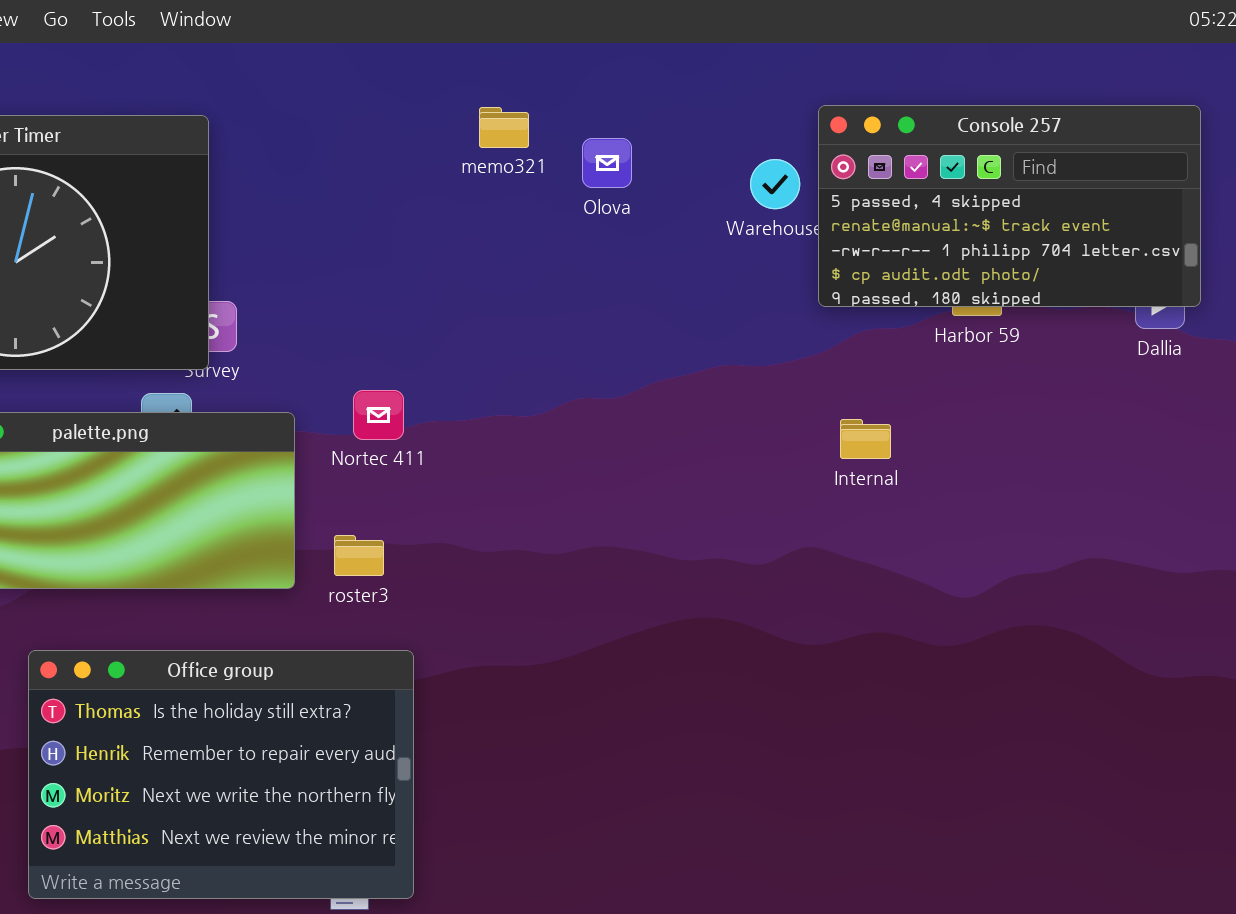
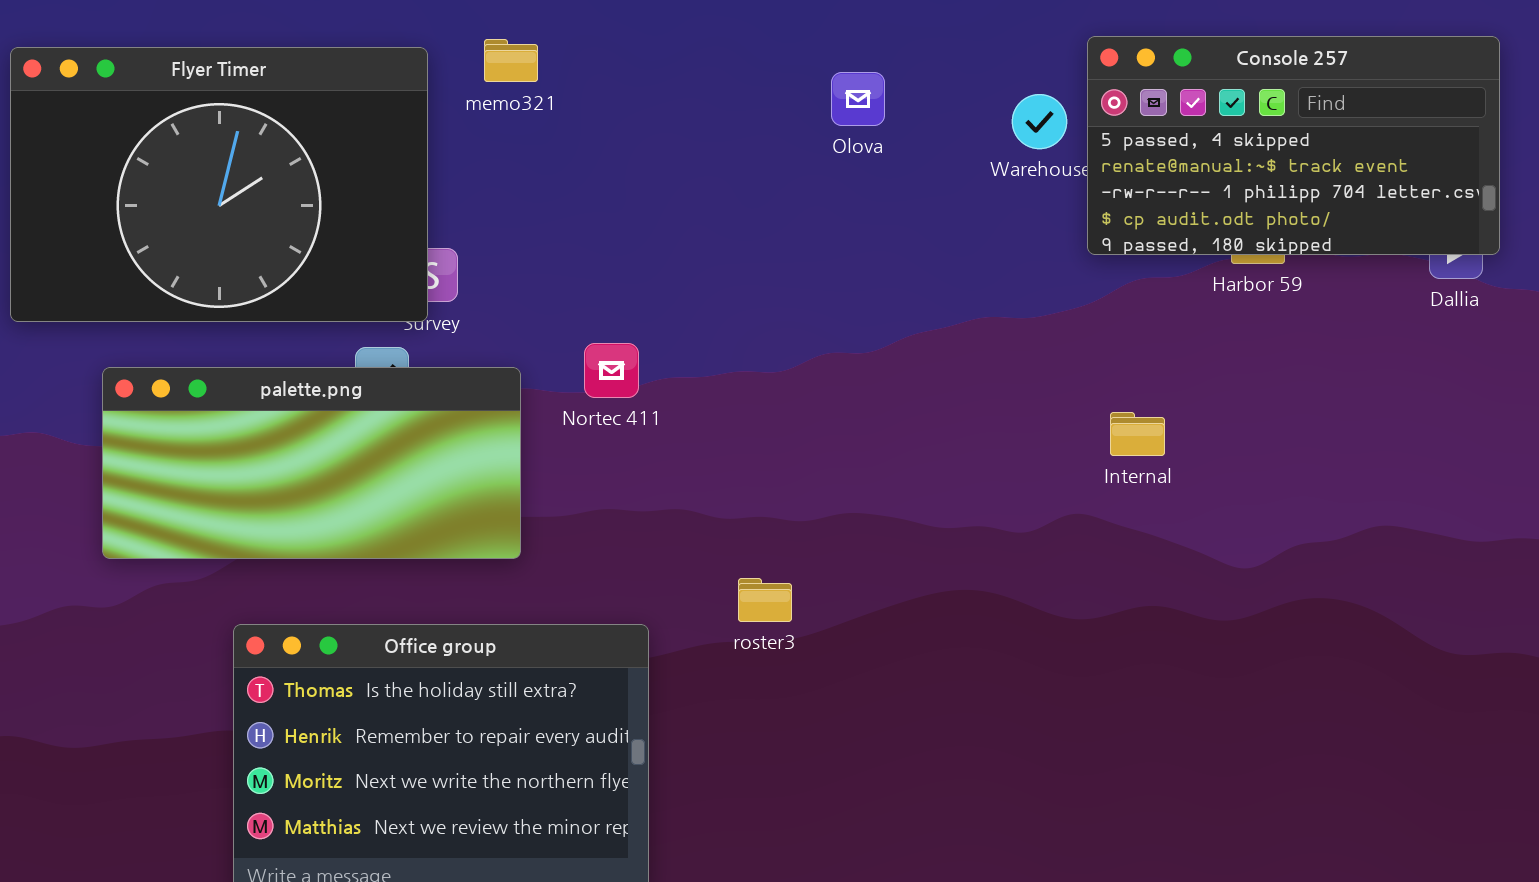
memo321: [479,107,529,148] -> [484,39,538,82], moved
Internal: [840,419,891,459] -> [1110,412,1165,456], moved
roster3: [334,535,384,576] -> [738,578,792,622], moved

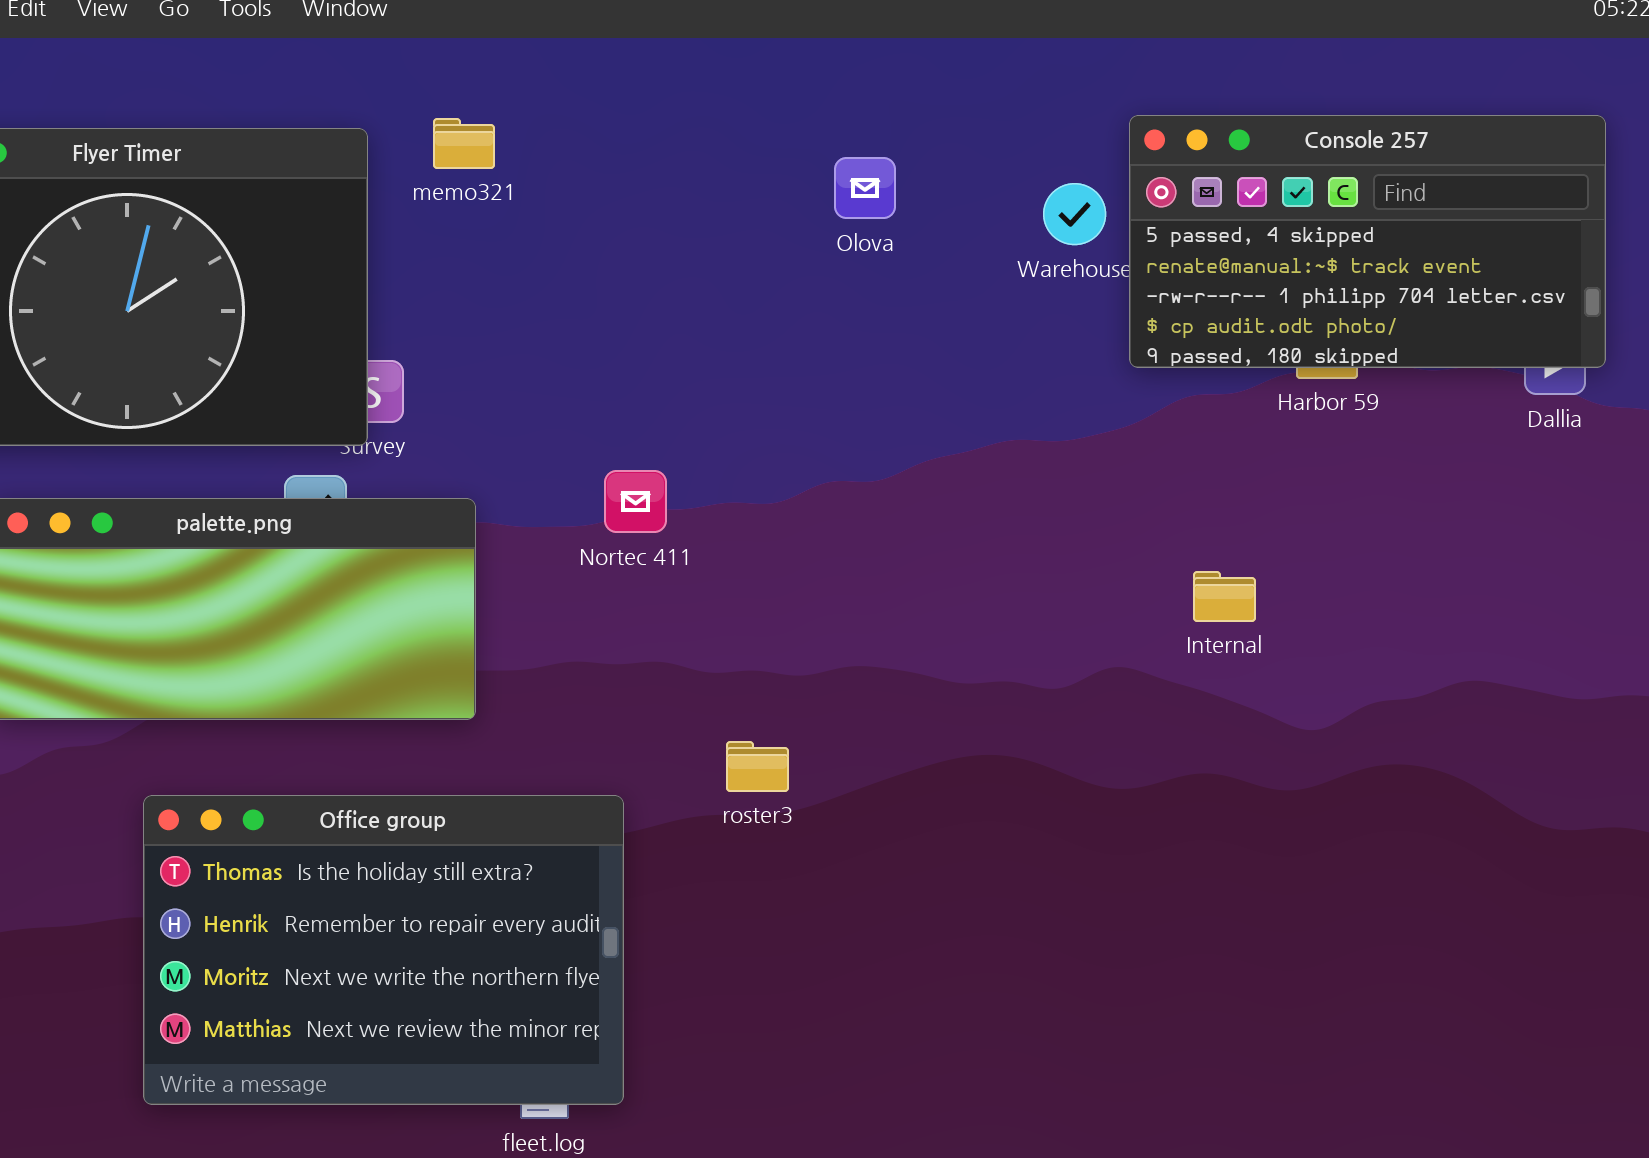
Nortec 411: [584,343,639,398] -> [604,470,667,533], moved
Internal: [1110,412,1165,456] -> [1193,571,1256,622], moved

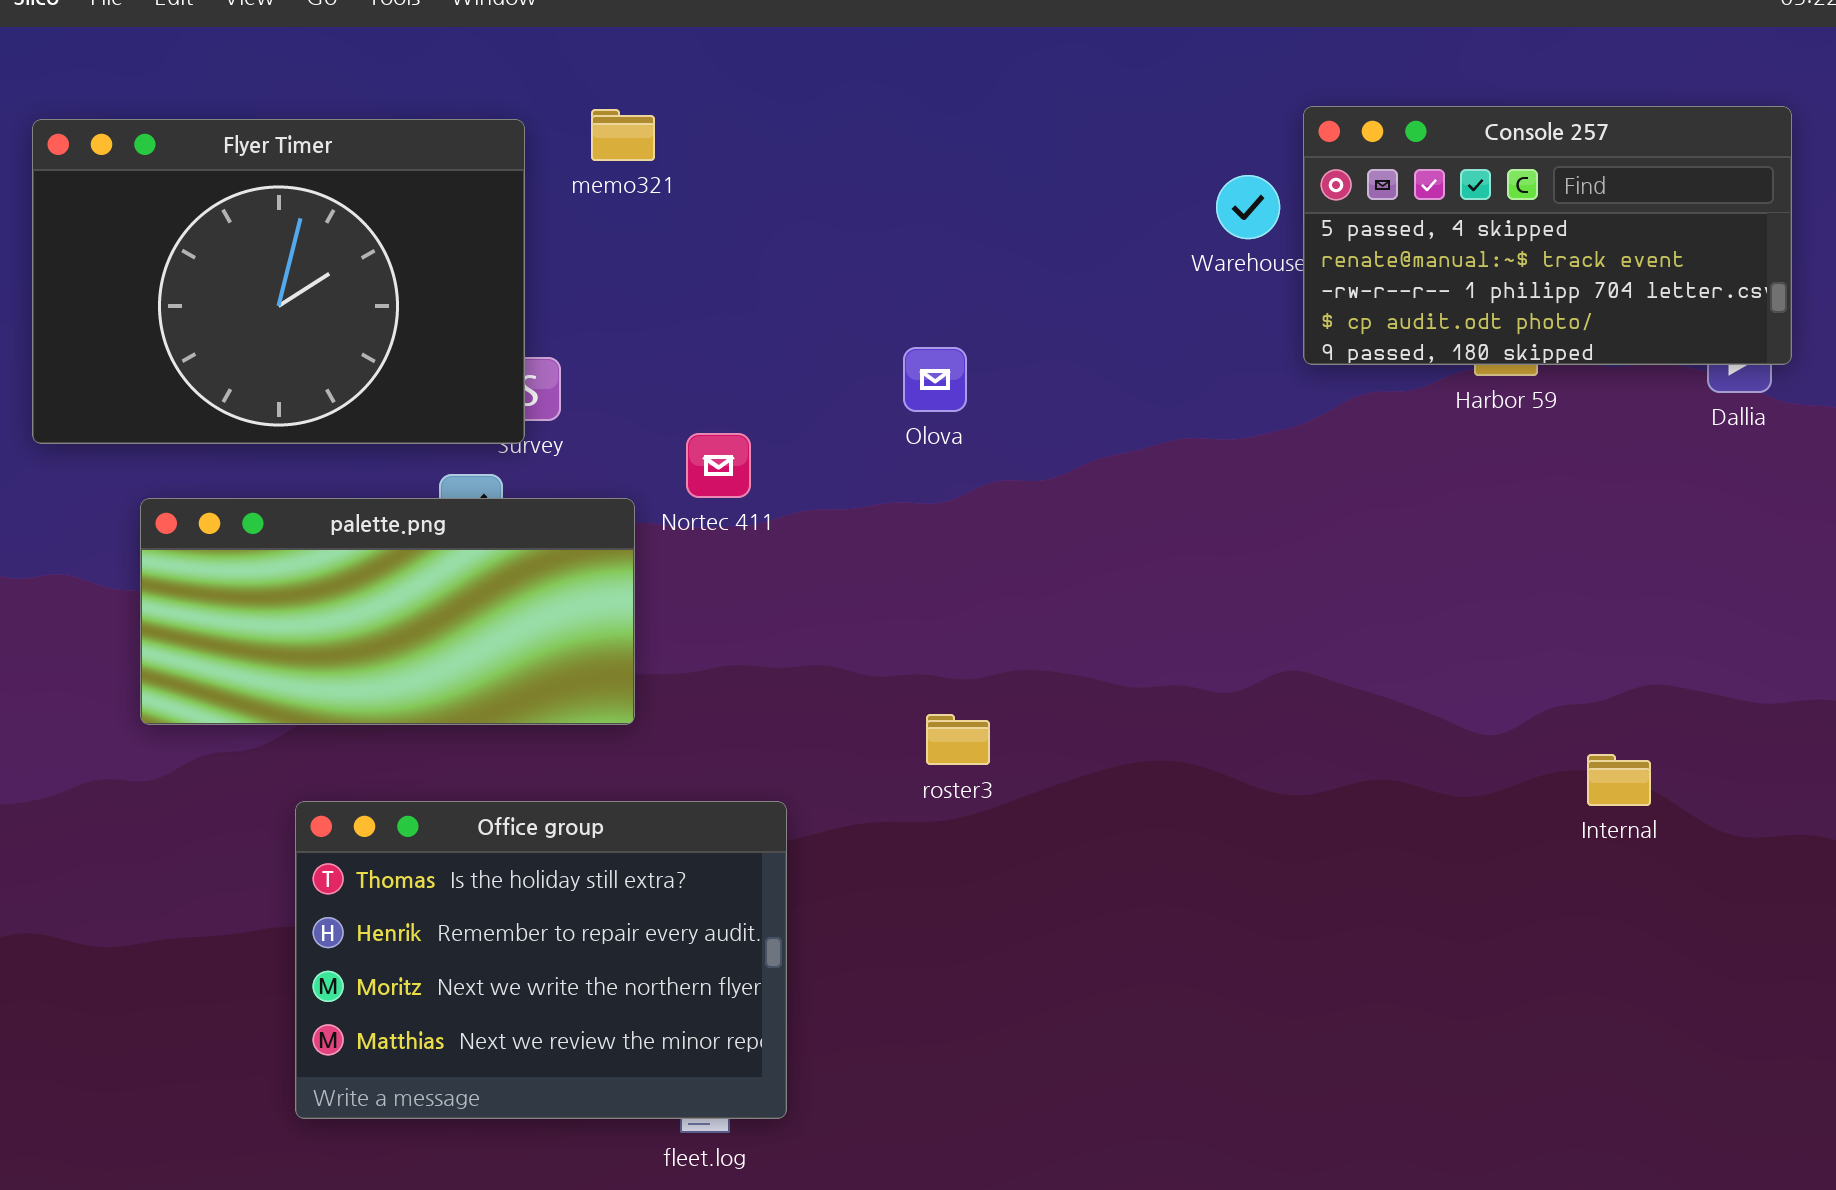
Olova: [834,157,896,219] -> [903,347,967,412], moved
Nortec 411: [604,470,667,533] -> [686,433,751,498], moved
Internal: [1193,571,1256,622] -> [1587,754,1651,806], moved
roster3: [726,741,789,792] -> [926,714,990,765], moved

